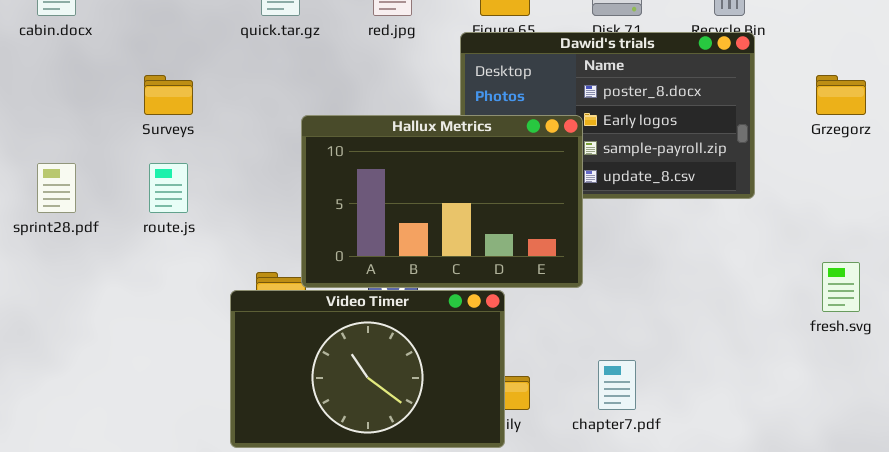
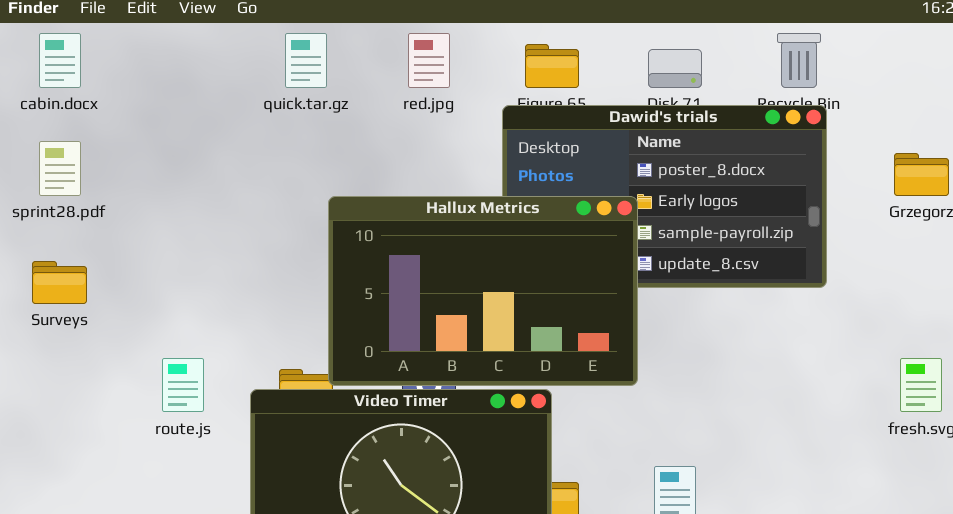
Surveys: [144,75,193,115] -> [32,261,87,304], moved
sprint28.pdf: [37,163,76,213] -> [39,141,81,196], moved
route.js: [149,163,188,213] -> [162,358,204,412], moved

